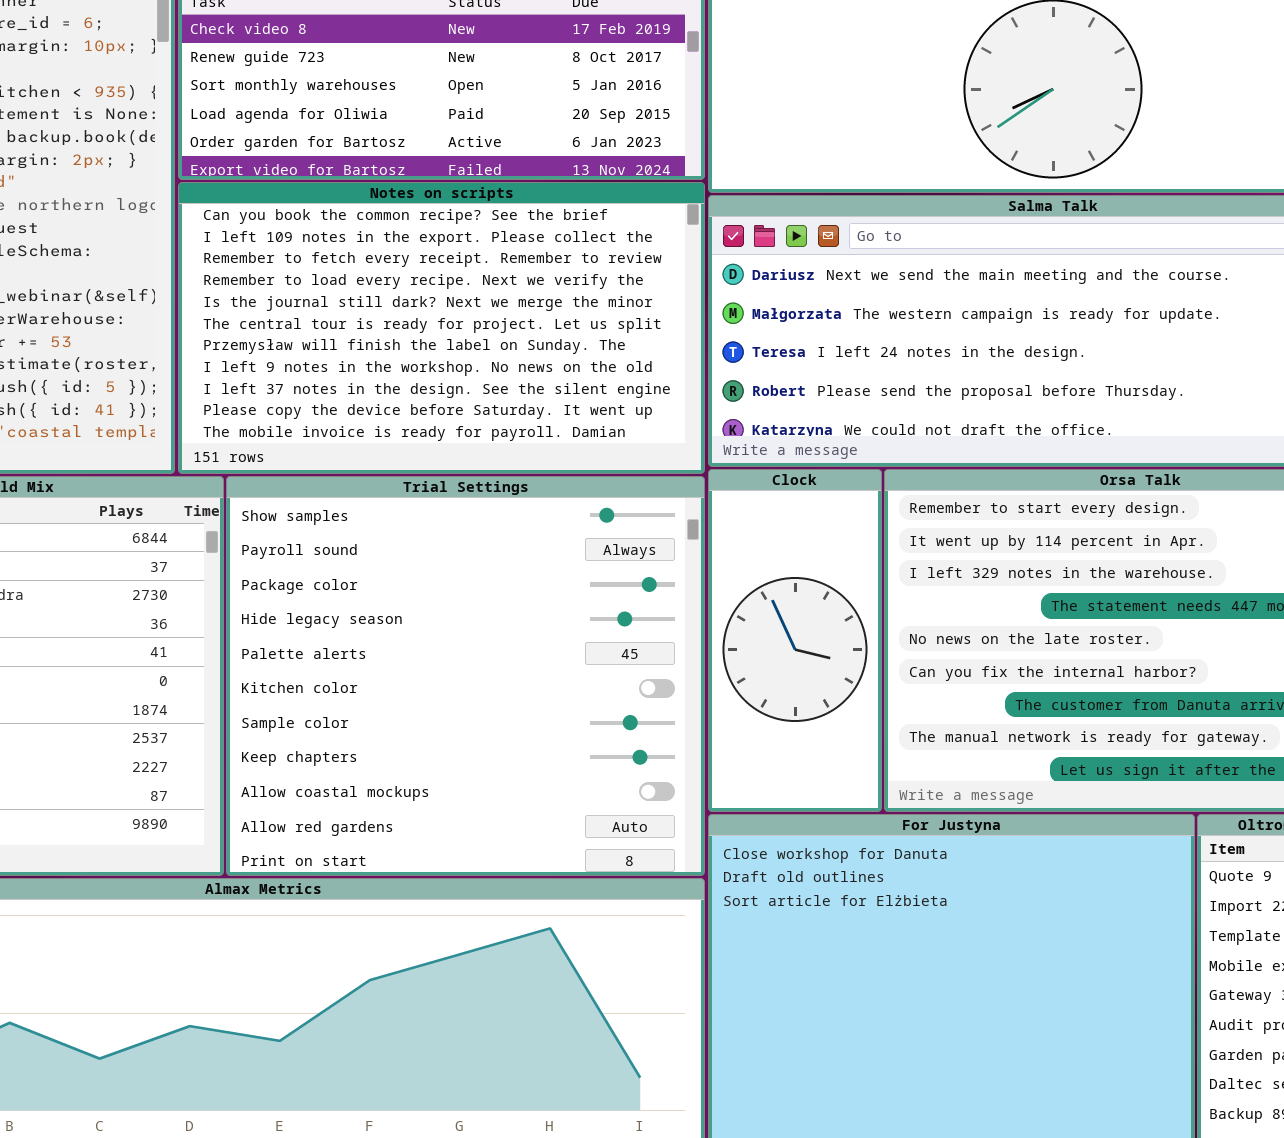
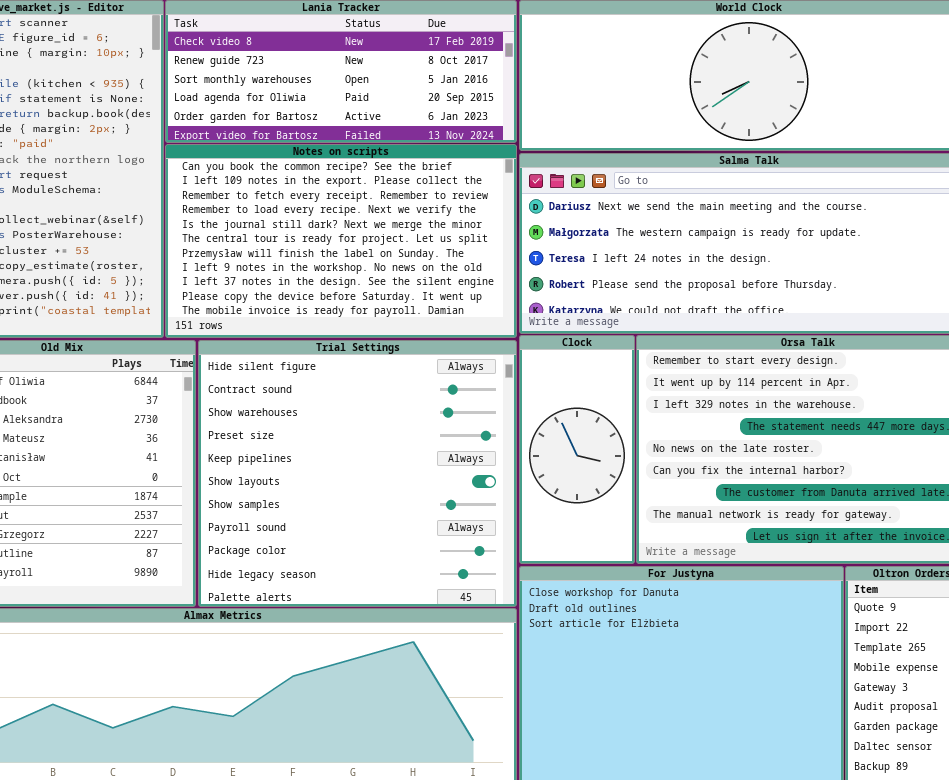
Trial Settings: [226,476,705,876] -> [198,340,517,607], scrolled up 6 rows

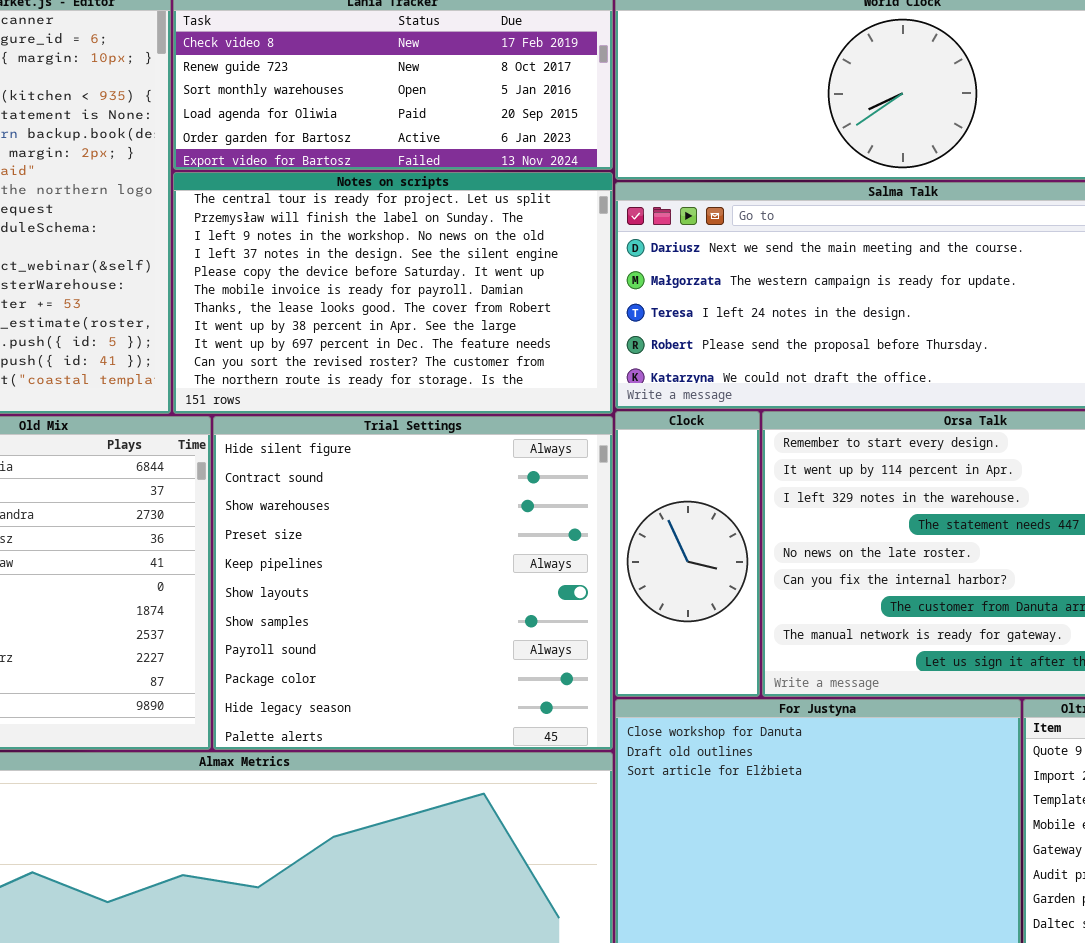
Notes on scripts: [165,144,517,338] -> [173,172,613,414], scrolled down 5 rows

